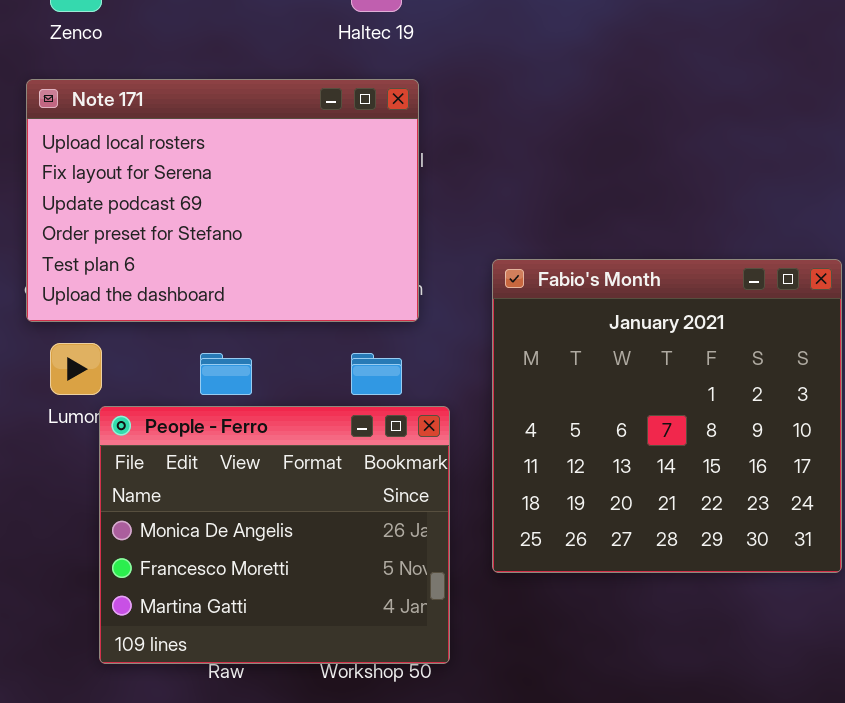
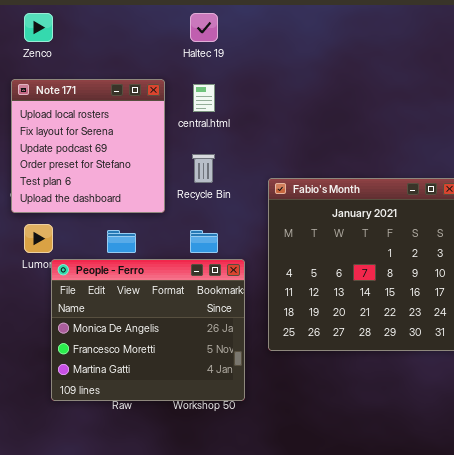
Note 171: [26,79,419,322] -> [11,79,165,213], resized

